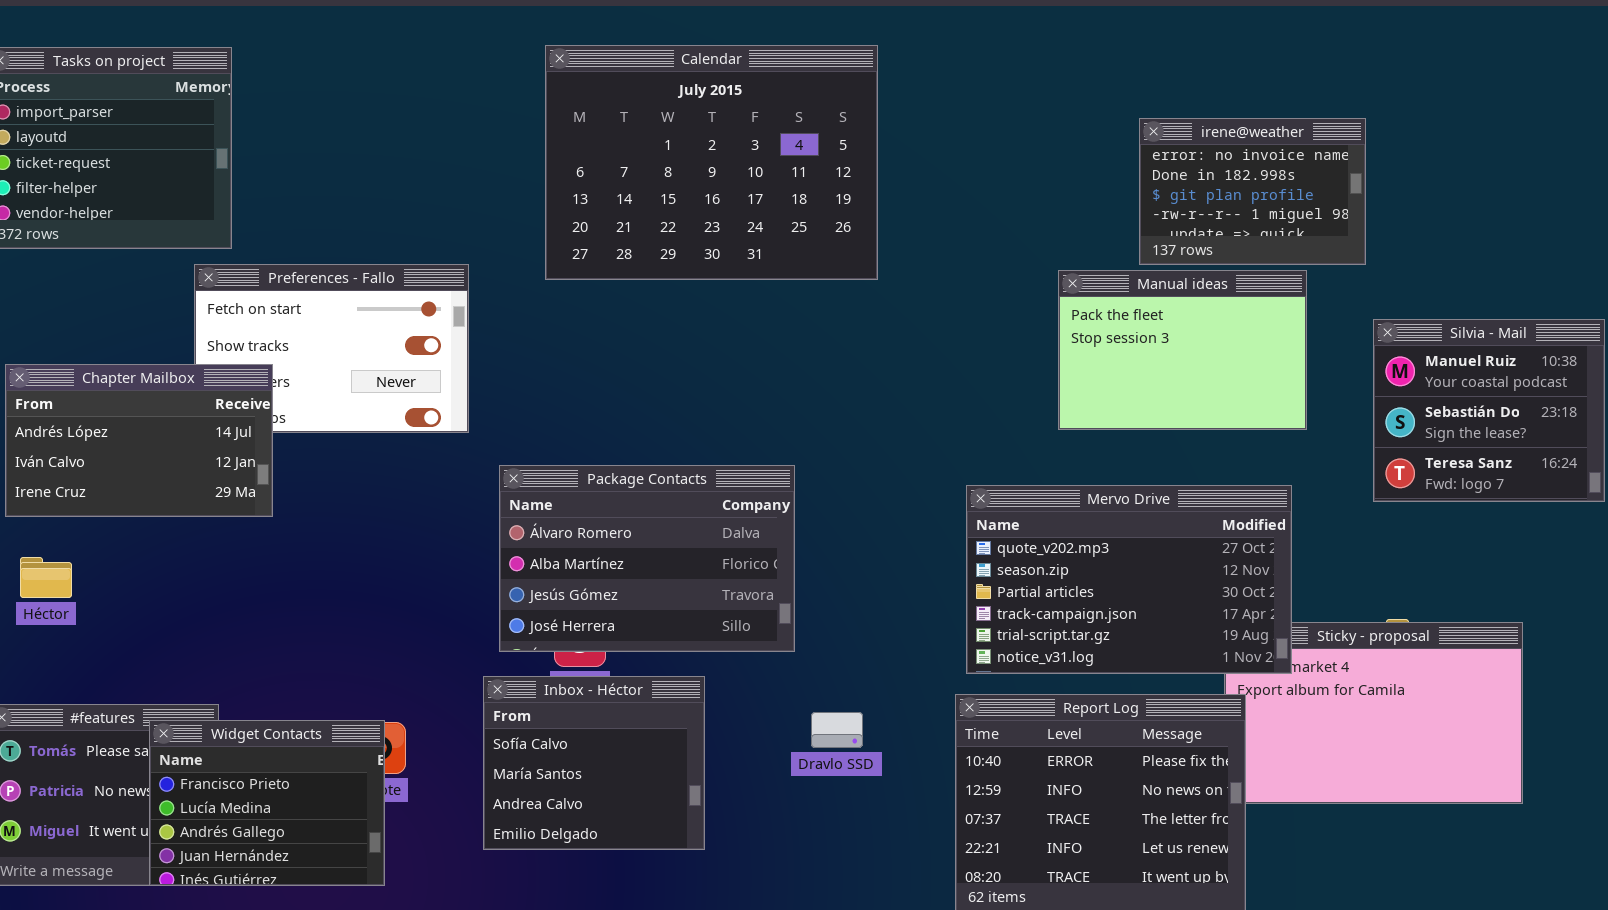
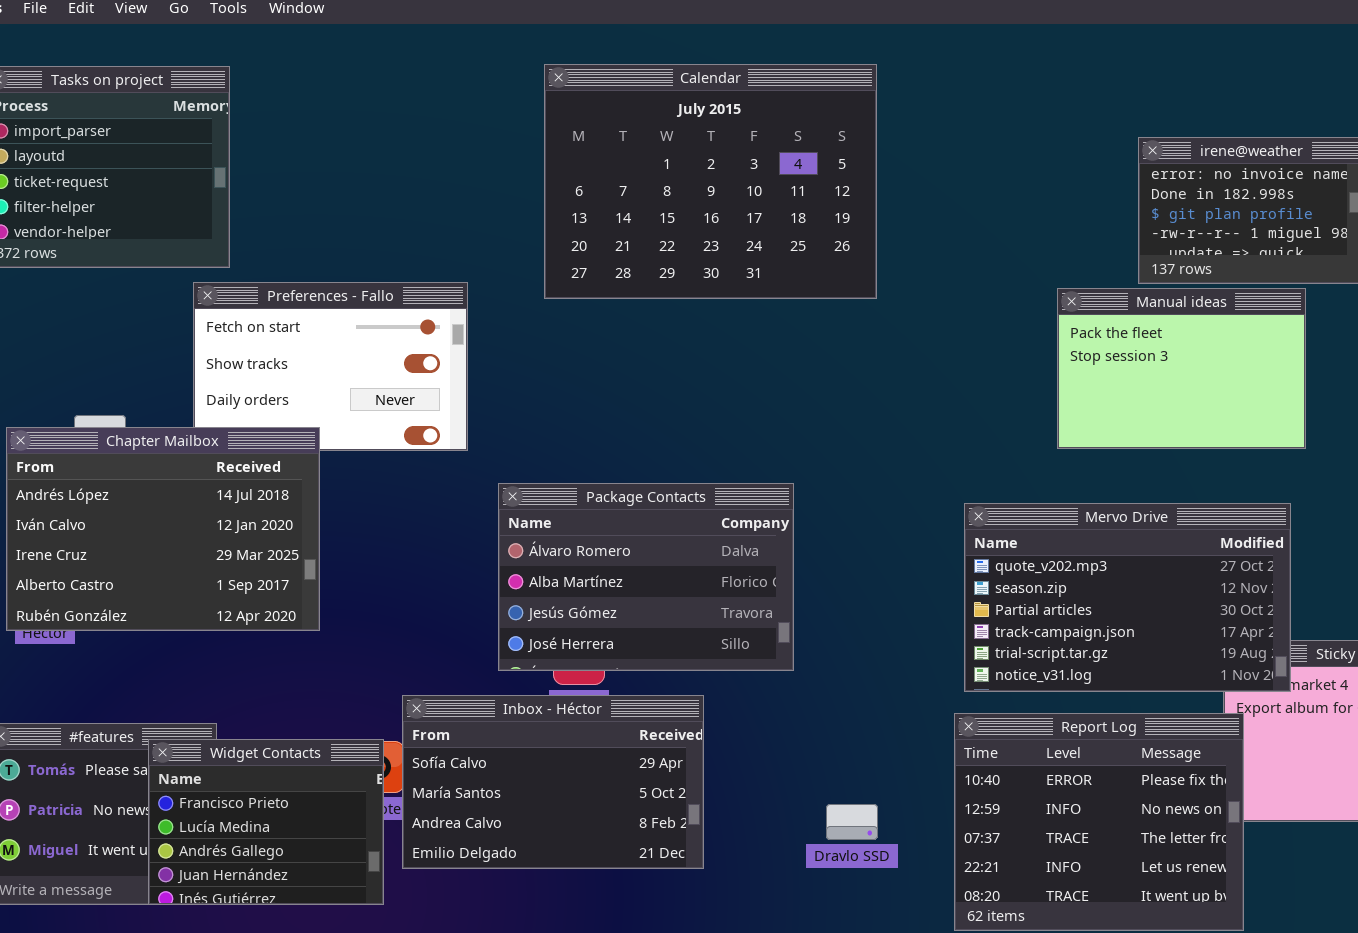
Chapter Mailbox: [5,364,273,517] -> [6,427,320,631], moved, resized
Inbox - Héctor: [483,676,705,850] -> [402,695,704,869], resized
Dravlo SSD: [811,712,863,748] -> [826,804,878,840], moved

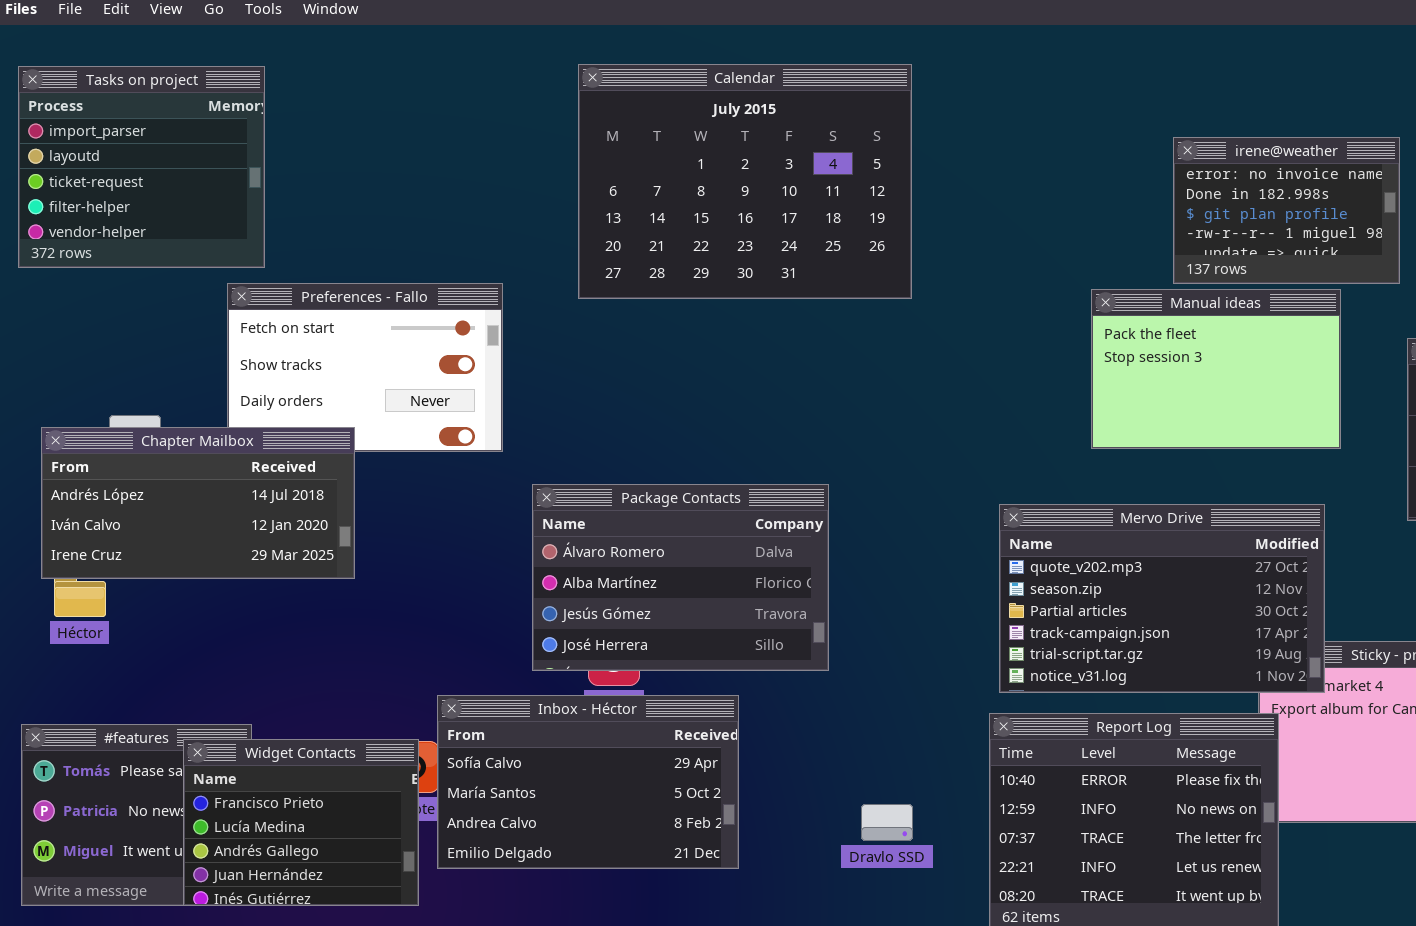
Chapter Mailbox: [6,427,320,631] -> [41,427,355,579], resized

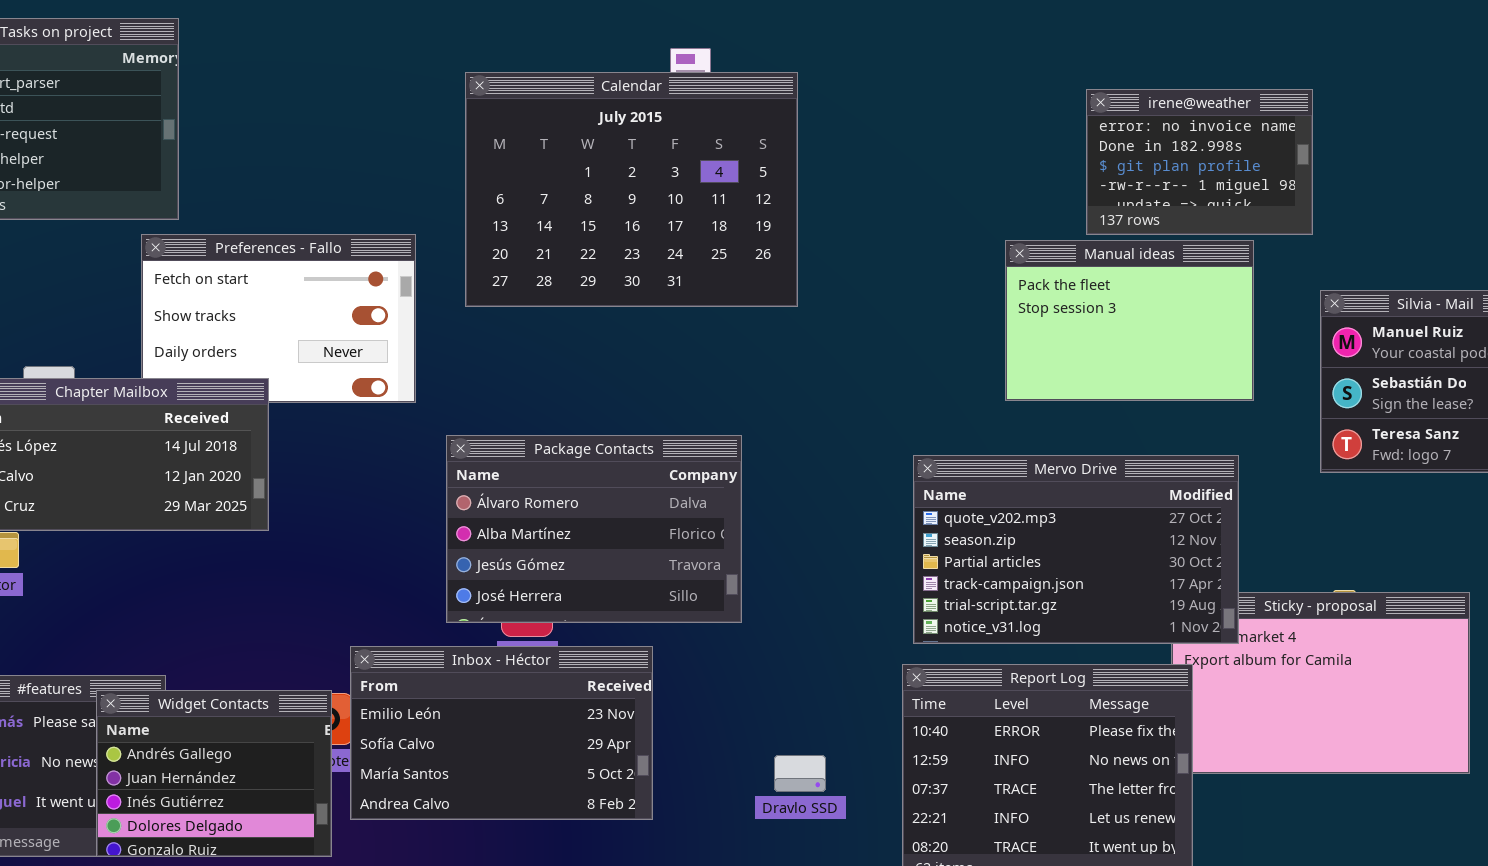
Calendar: [578,64,912,299] -> [465,72,798,307], moved
Inbox - Héctor: [437,695,739,869] -> [350,646,653,820], scrolled up 1 row
Widget Contacts: [183,739,419,906] -> [96,690,332,857], scrolled down 2 rows

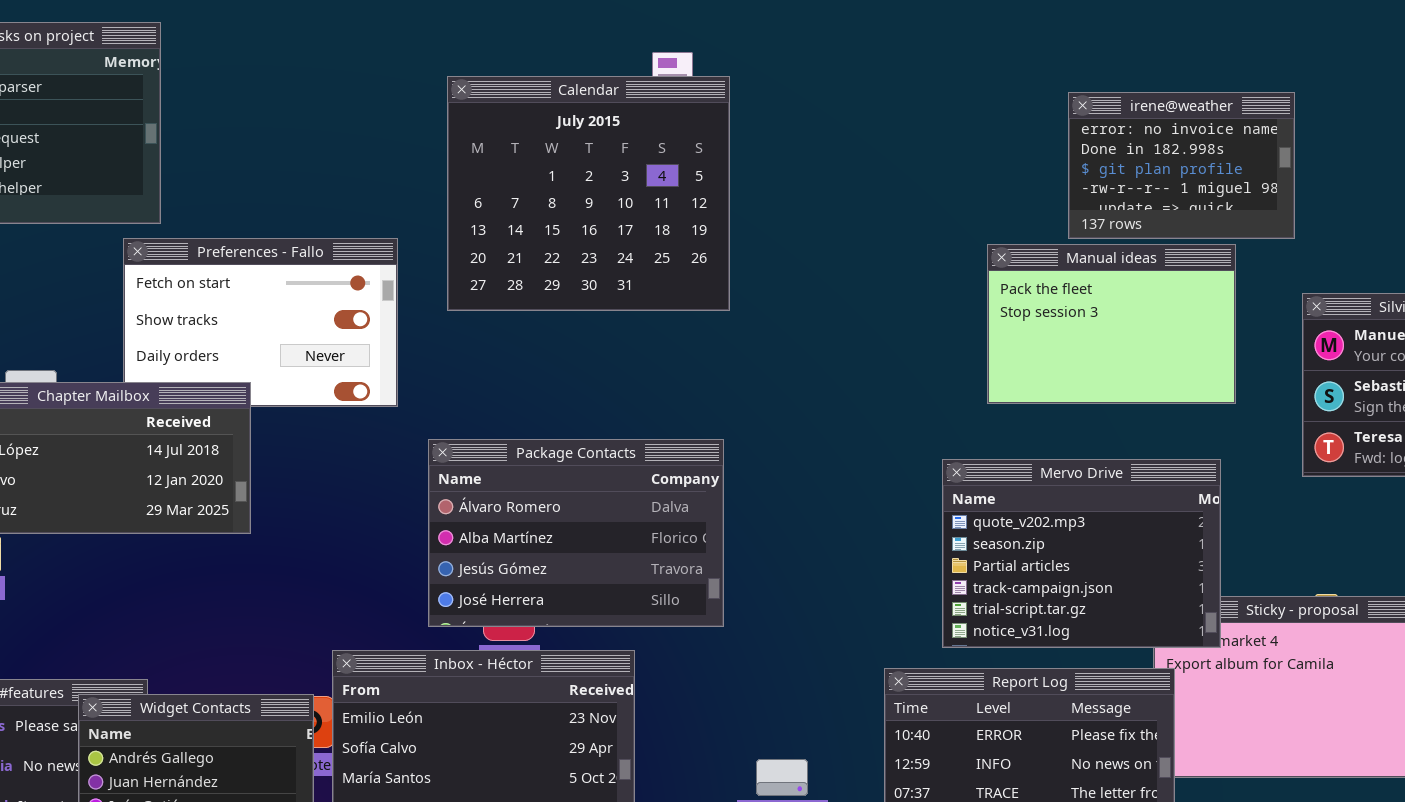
Calendar: [465,72,798,307] -> [447,76,730,311], resized
Mervo Drive: [913,455,1239,644] -> [942,459,1221,648], resized

